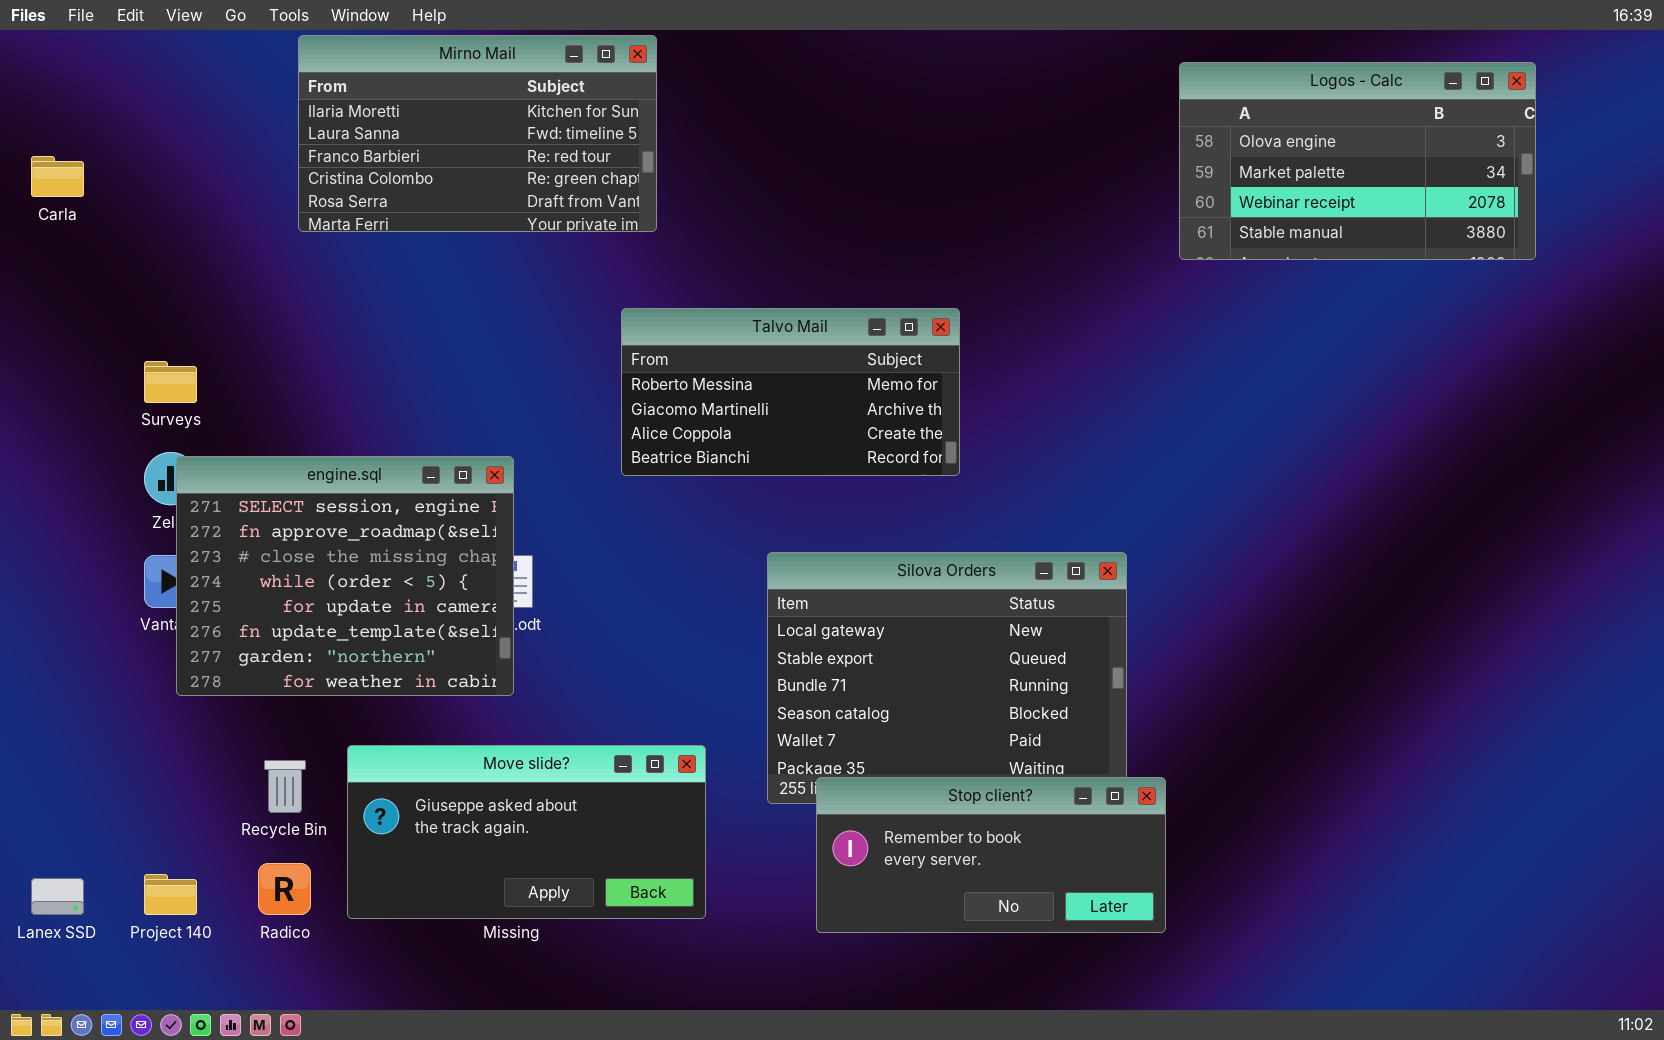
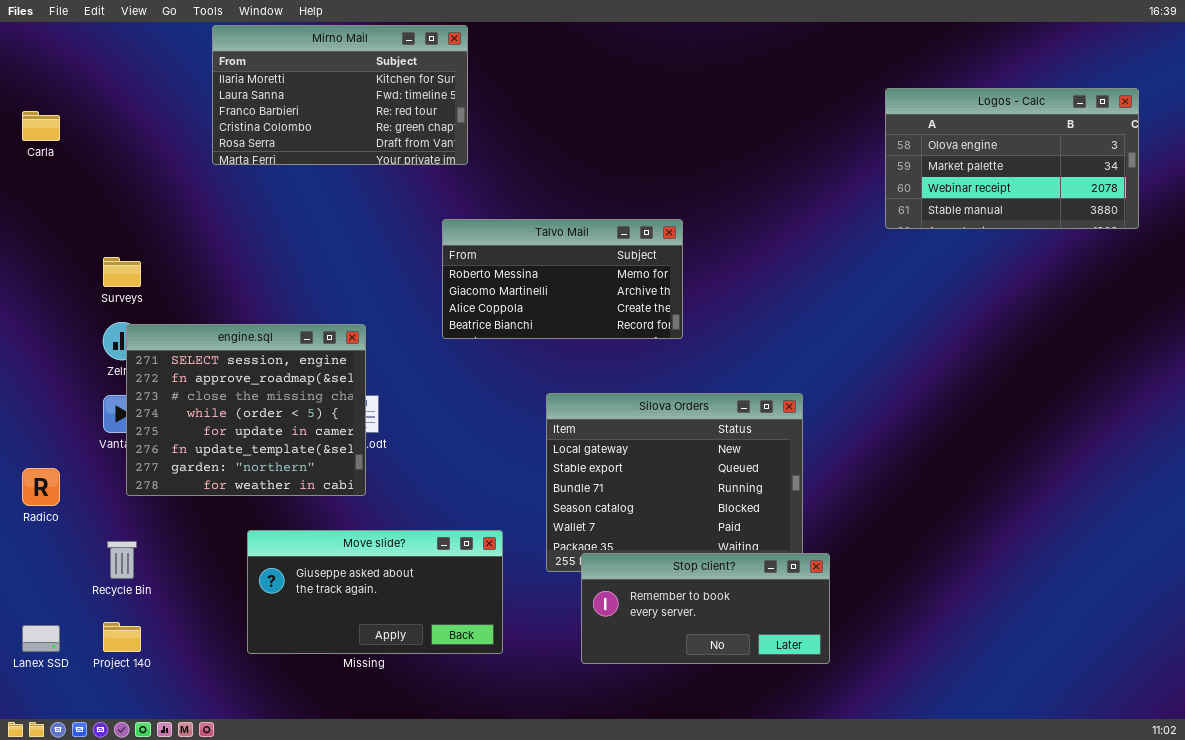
Logos - Calc: [1179,62,1536,260] -> [885,88,1139,229], moved
Recycle Bin: [264,760,306,813] -> [107,541,137,579], moved
Radico: [258,863,311,915] -> [22,468,60,506], moved

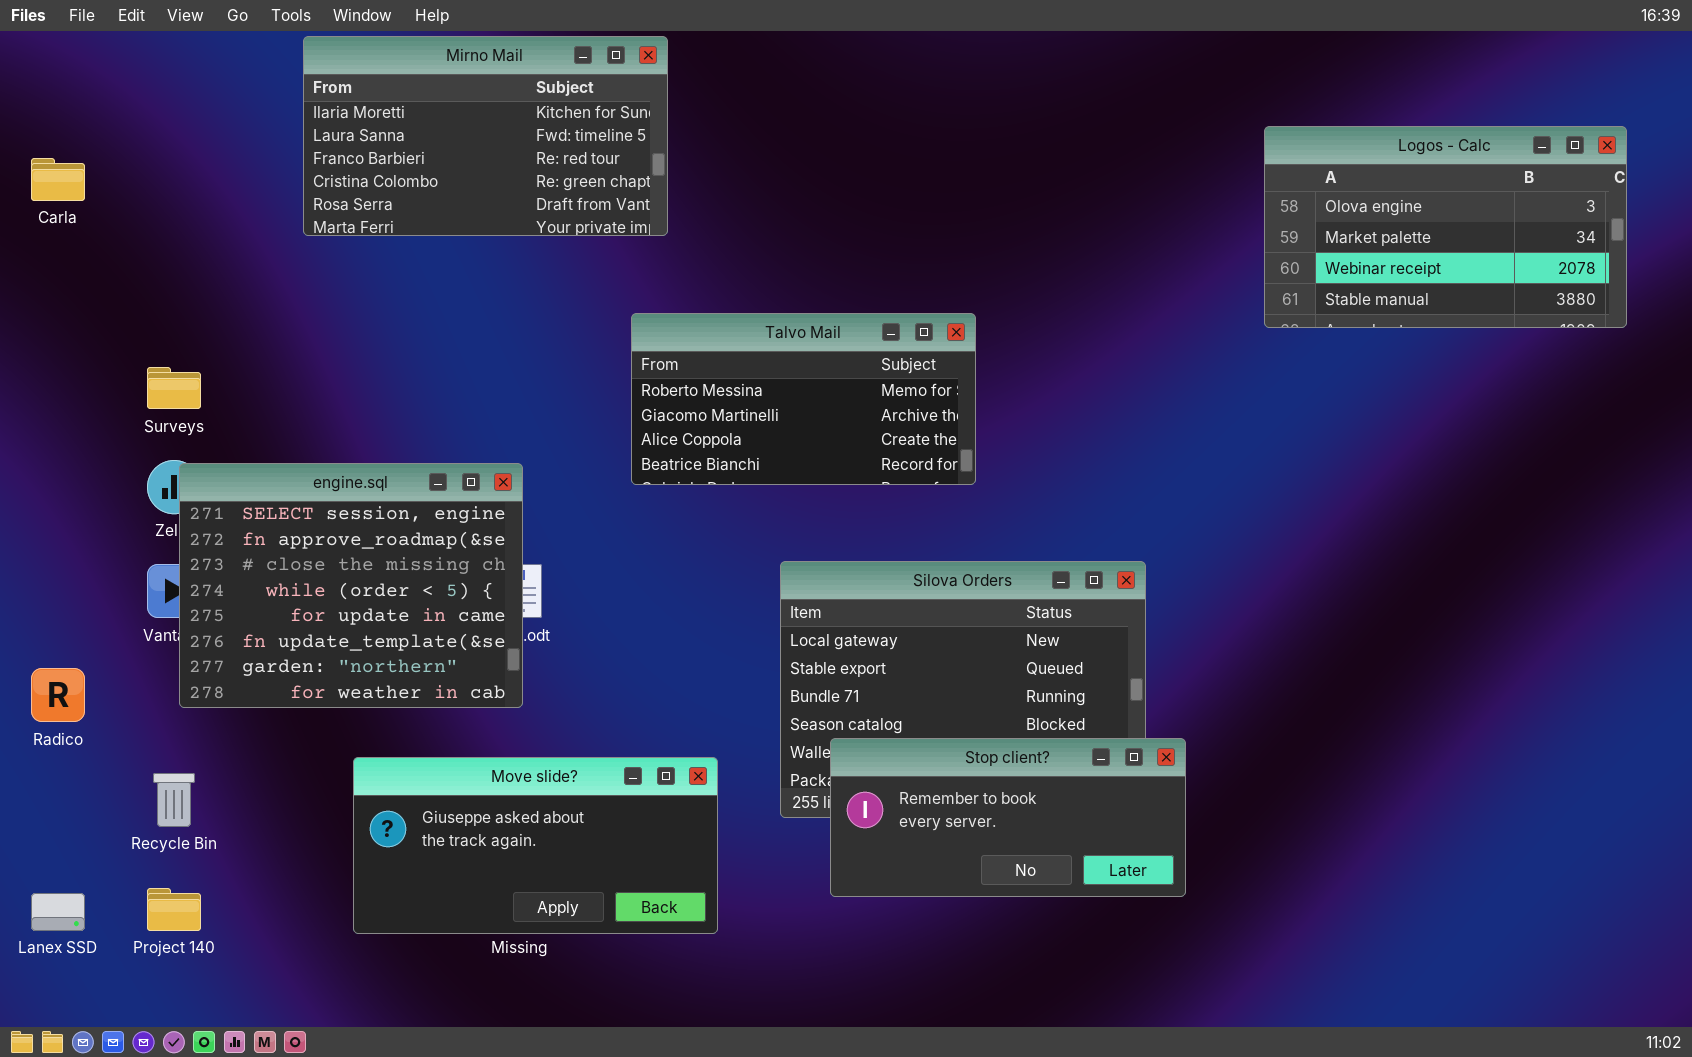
Stop client?: [581,553,830,664] -> [830,738,1186,897], moved

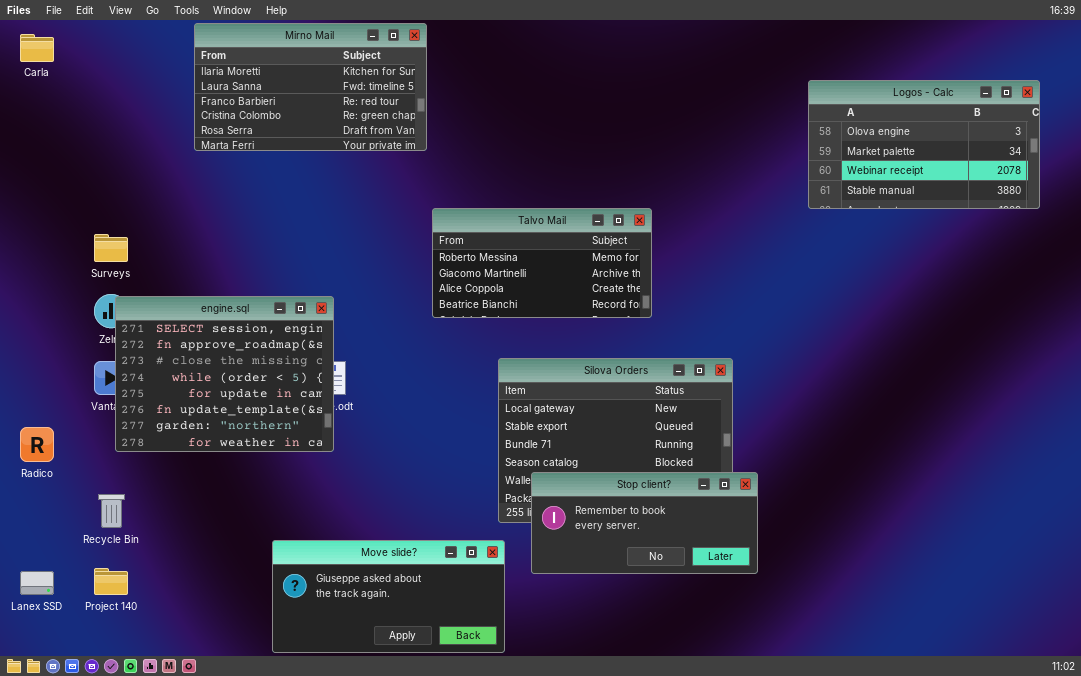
Carla: [31,158,85,201] -> [20,34,54,62], moved
Talvo Mail: [631,313,976,485] -> [432,208,652,318], moved
Move slide?: [353,757,718,934] -> [272,540,505,653], moved

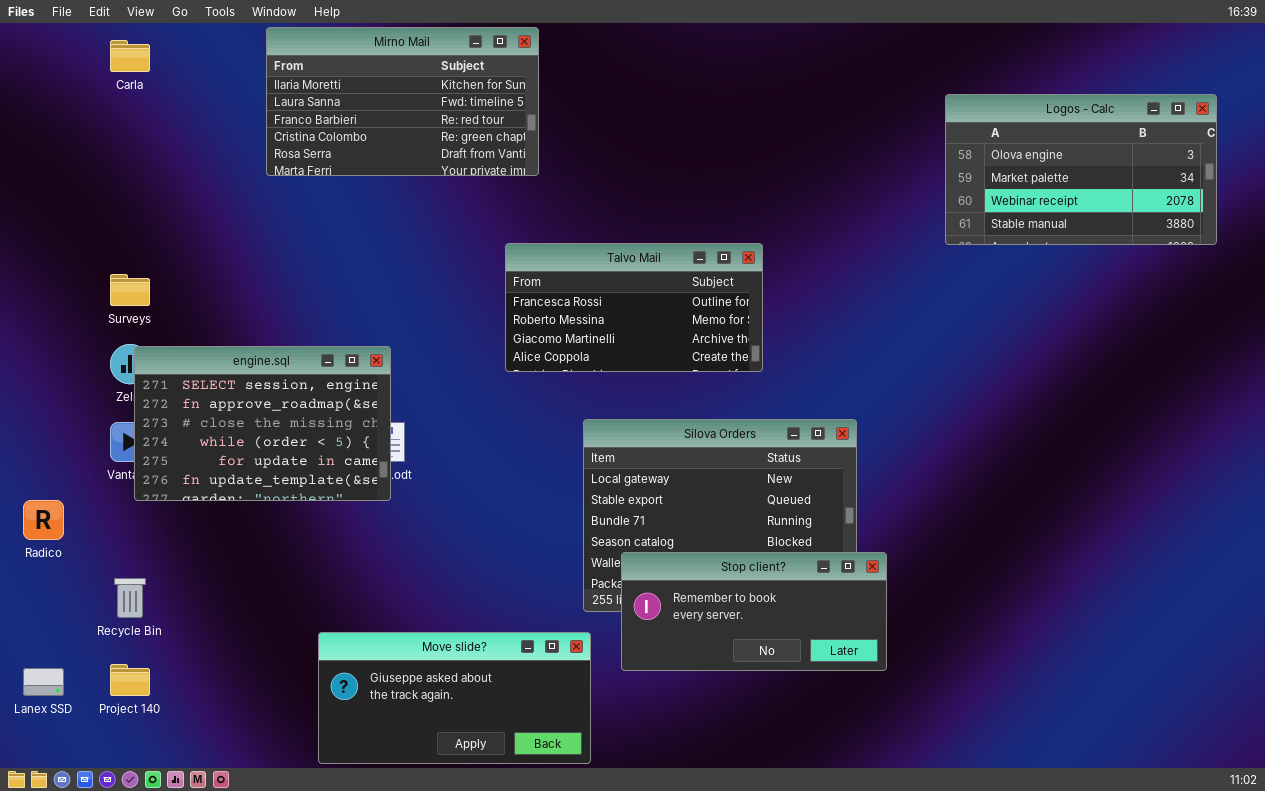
Mirno Mail: [194,23,427,151] -> [266,27,539,176], moved
Carla: [20,34,54,62] -> [110,40,150,72], moved
Talvo Mail: [432,208,652,318] -> [505,243,763,372], scrolled up 1 row
engine.sql: [115,296,334,452] -> [134,346,391,501], resized

